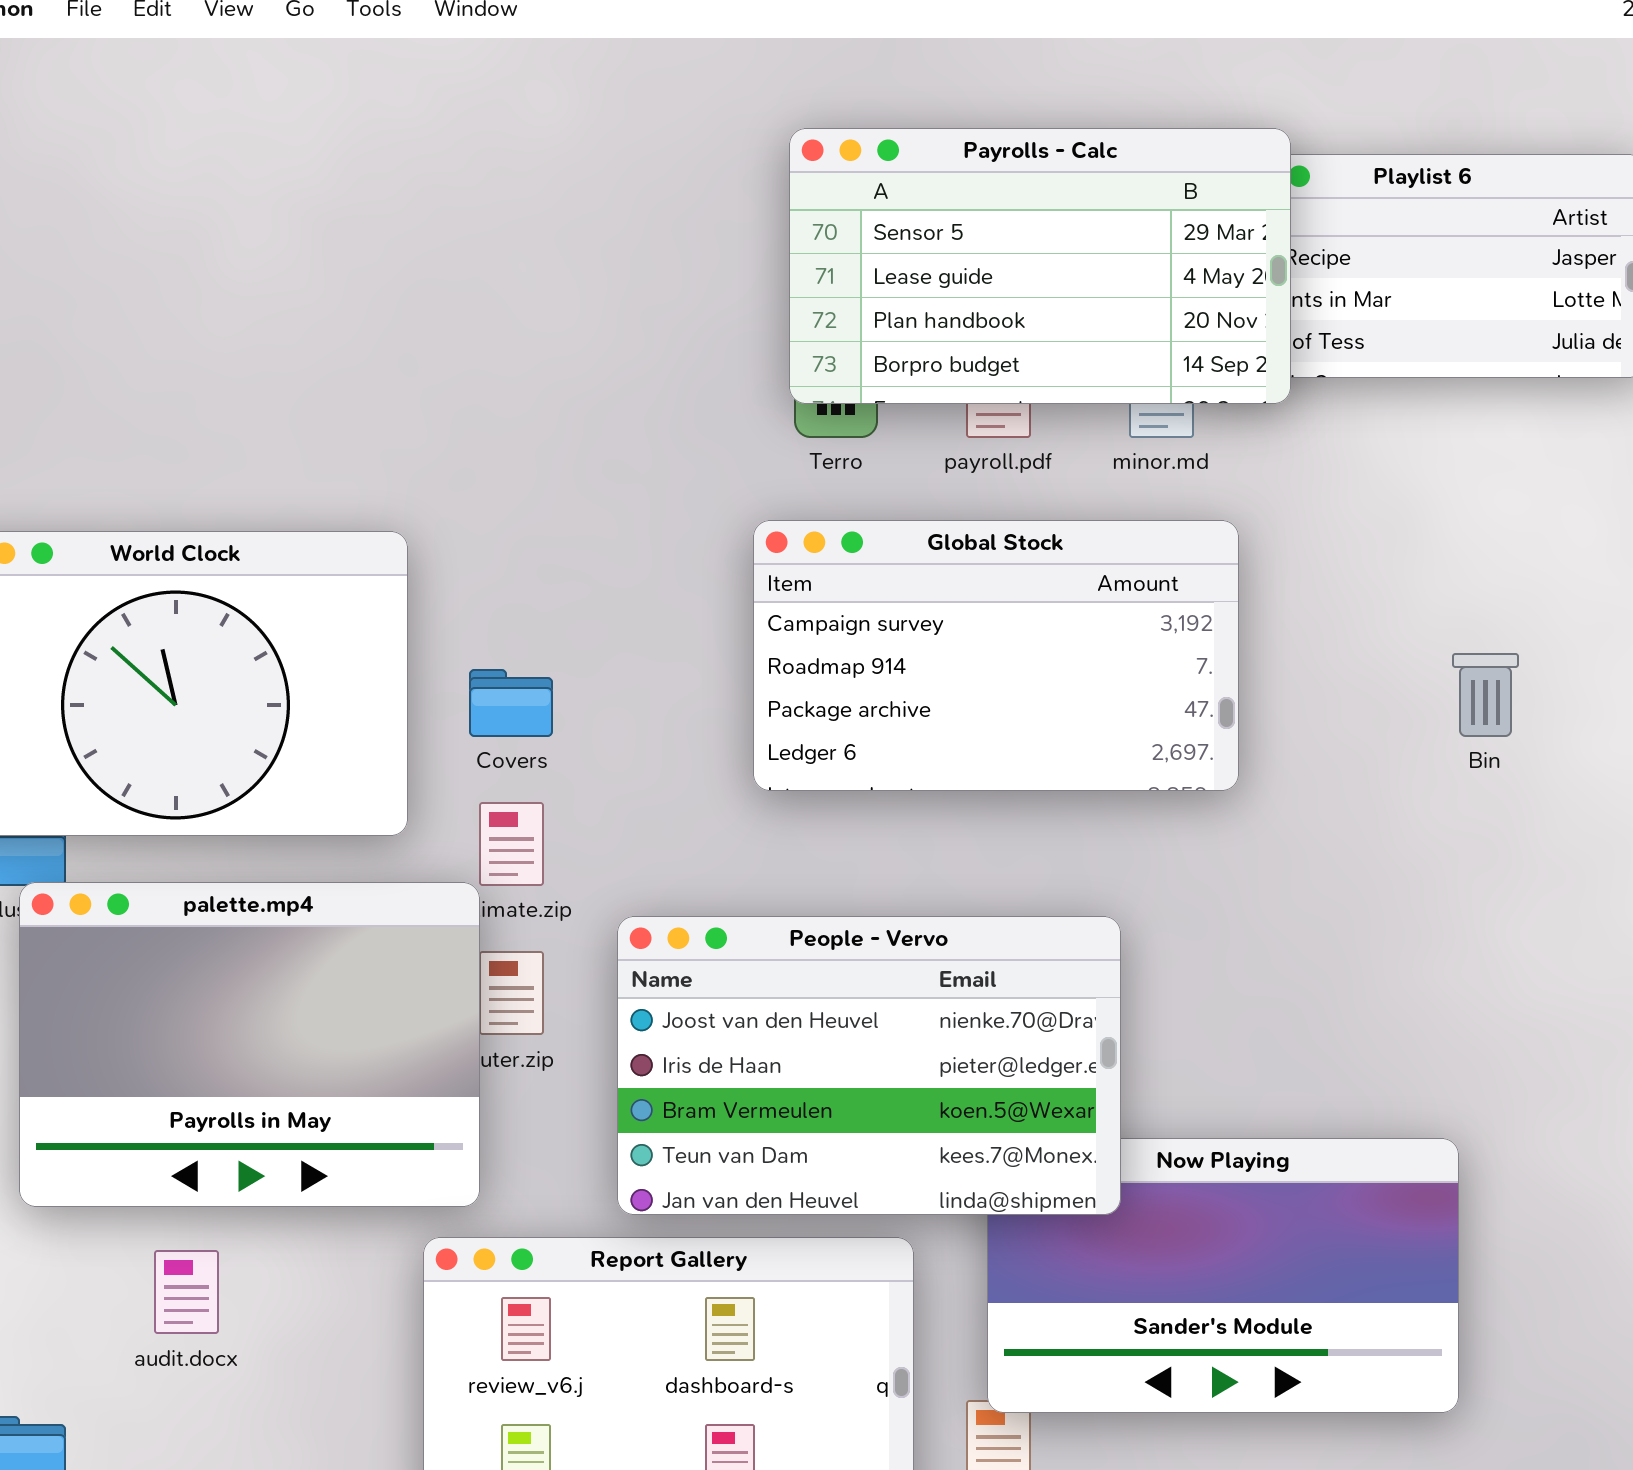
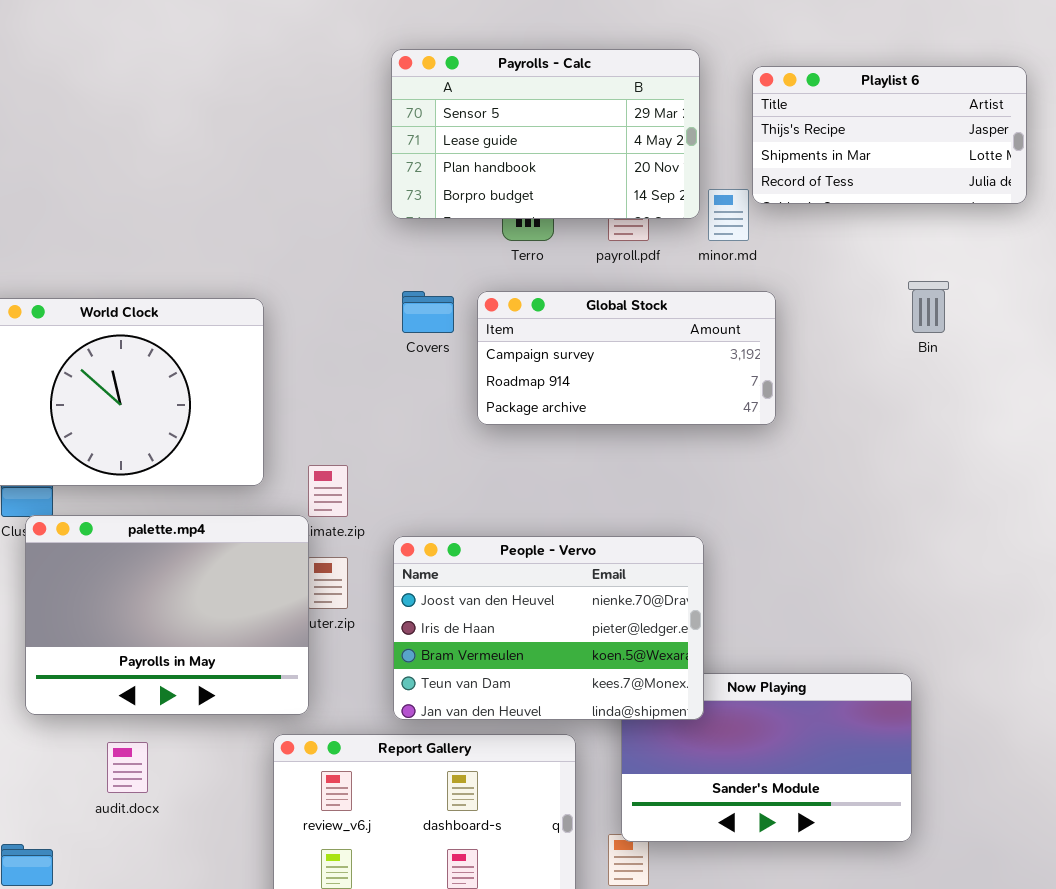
Payrolls - Calc: [789,128,1291,404] -> [391,49,700,219], moved
Global Stock: [753,520,1239,791] -> [477,291,776,425], resized
Bin: [1452,653,1519,737] -> [908,281,949,333], moved
Covers: [469,669,553,737] -> [402,291,454,333], moved

